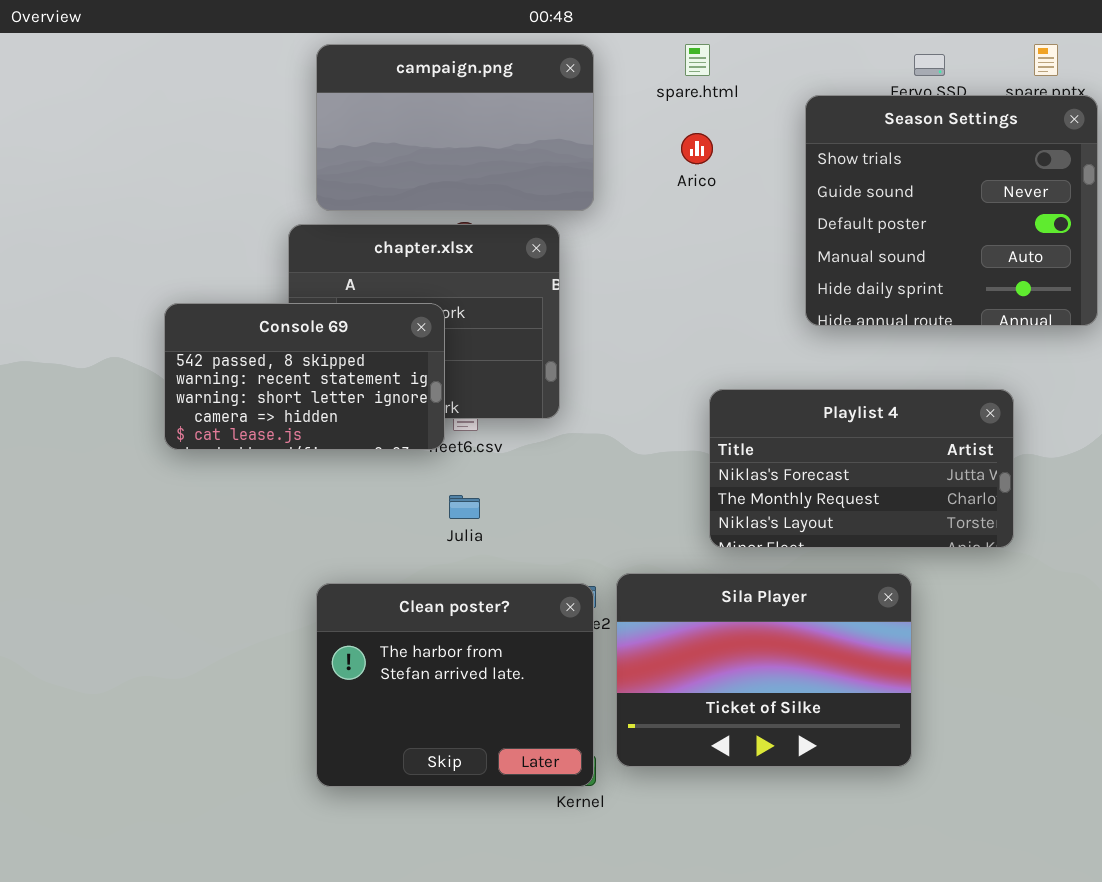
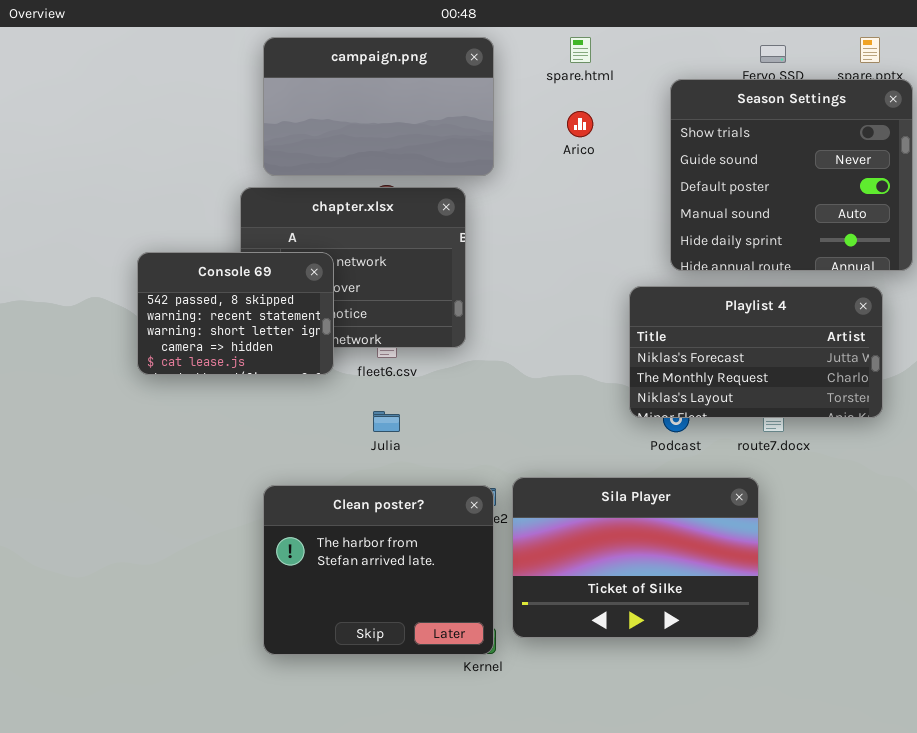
Console 69: [164,303,445,450] -> [137,252,334,375], resized
Playlist 4: [709,389,1014,548] -> [629,286,883,418], moved

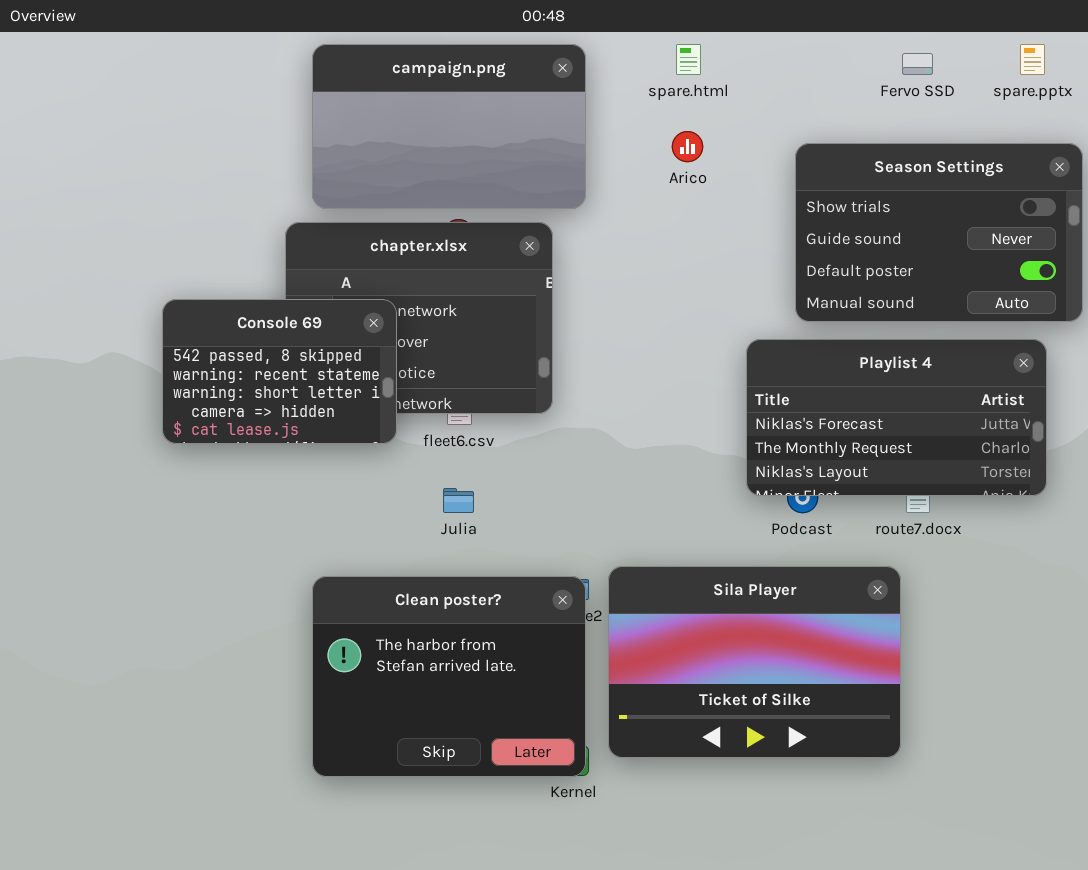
Season Settings: [670,79,913,271] -> [795,143,1083,322], resized

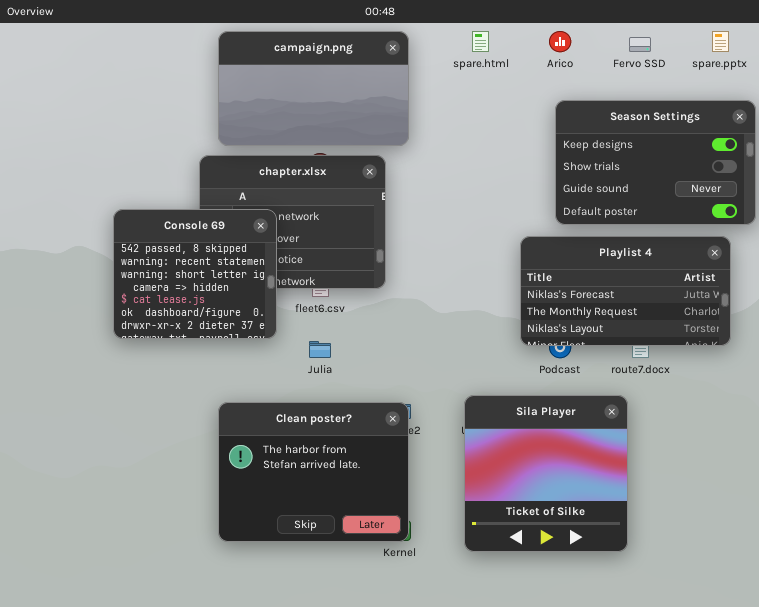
Arico: [672,131,703,162] -> [549,31,571,52], moved
Season Settings: [795,143,1083,322] -> [555,100,756,225], scrolled up 1 row
Console 69: [162,299,397,444] -> [113,209,277,339], resized
Sila Player: [608,566,901,758] -> [464,395,628,552], resized

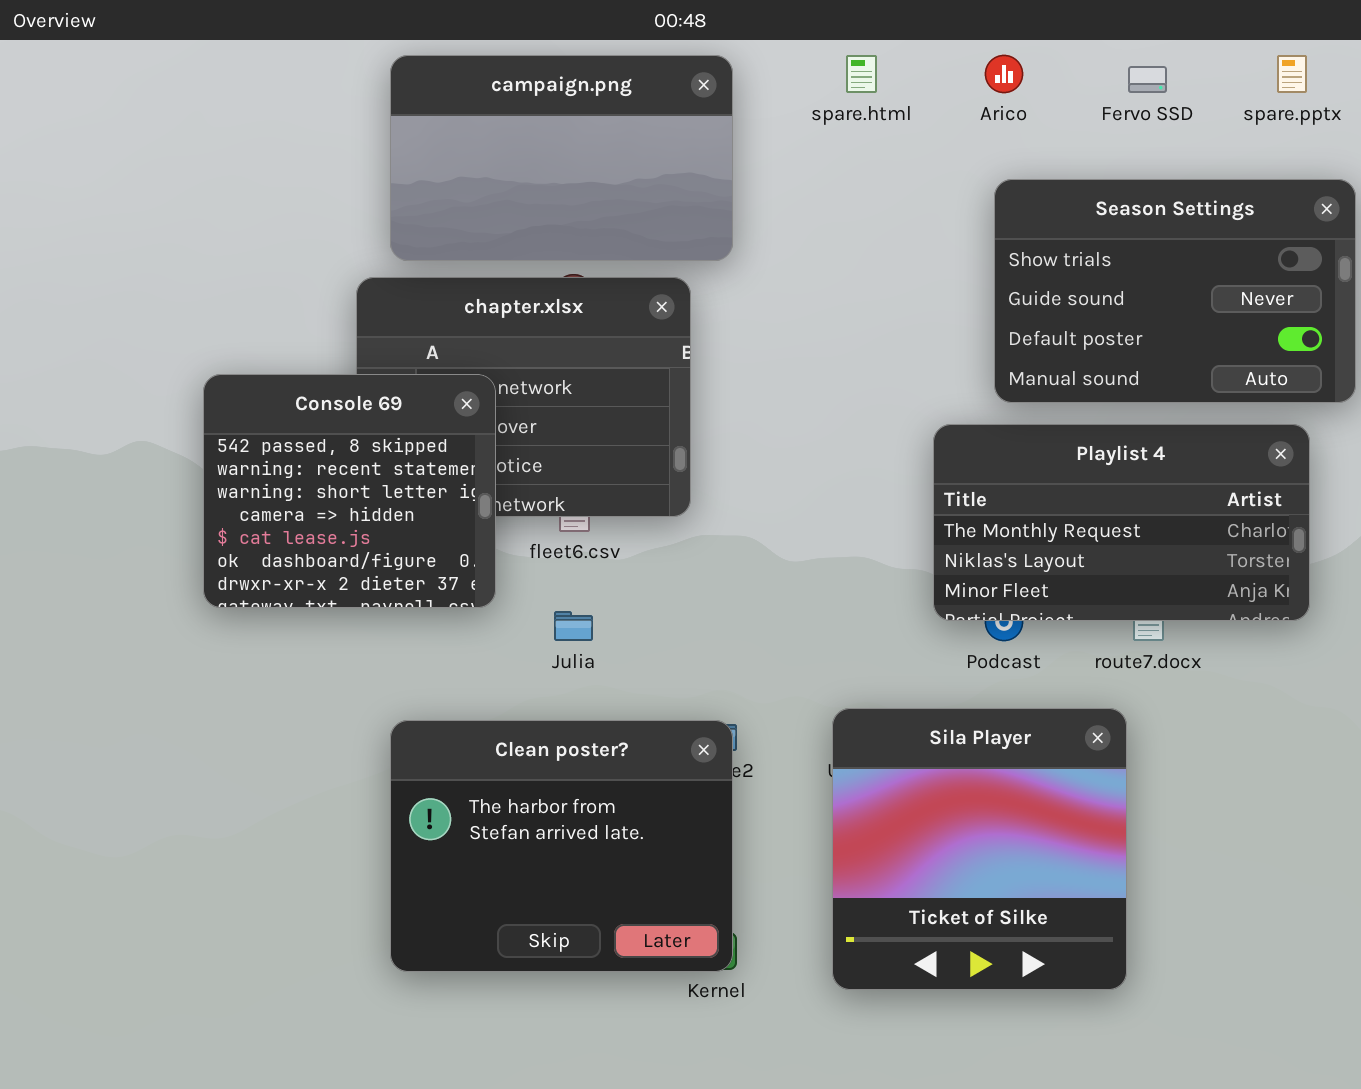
Season Settings: [555,100,756,225] -> [994,179,1356,403], scrolled down 1 row
Playlist 4: [520,236,731,346] -> [933,424,1310,621], scrolled down 1 row

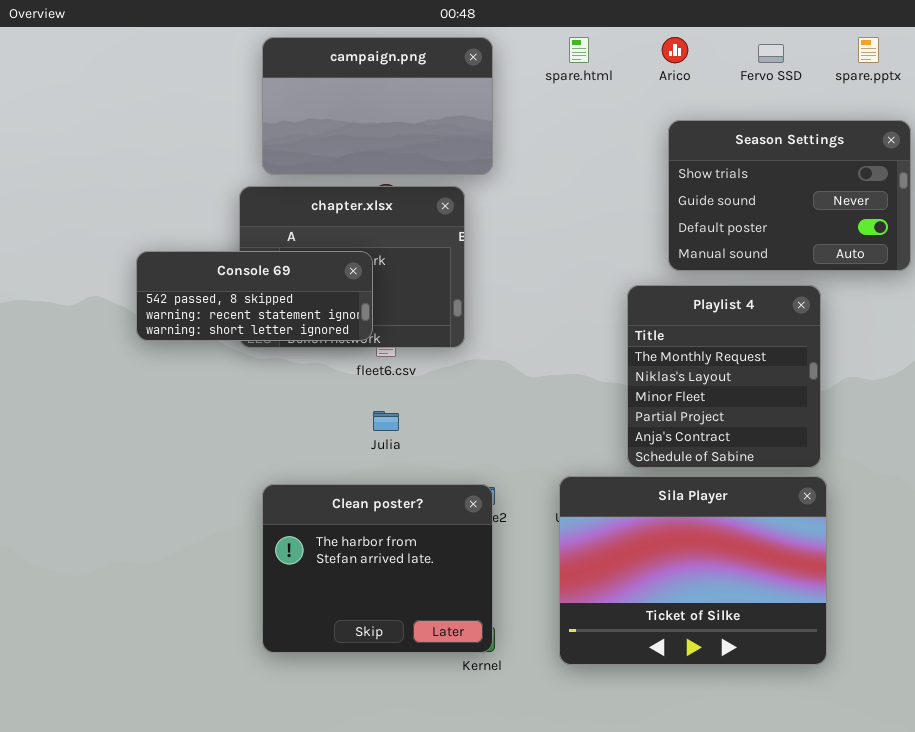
Console 69: [203,374,496,608] -> [136,251,373,341], resized
Playlist 4: [933,424,1310,621] -> [627,285,821,468], resized
Sila Player: [832,708,1127,990] -> [559,476,827,665], resized

